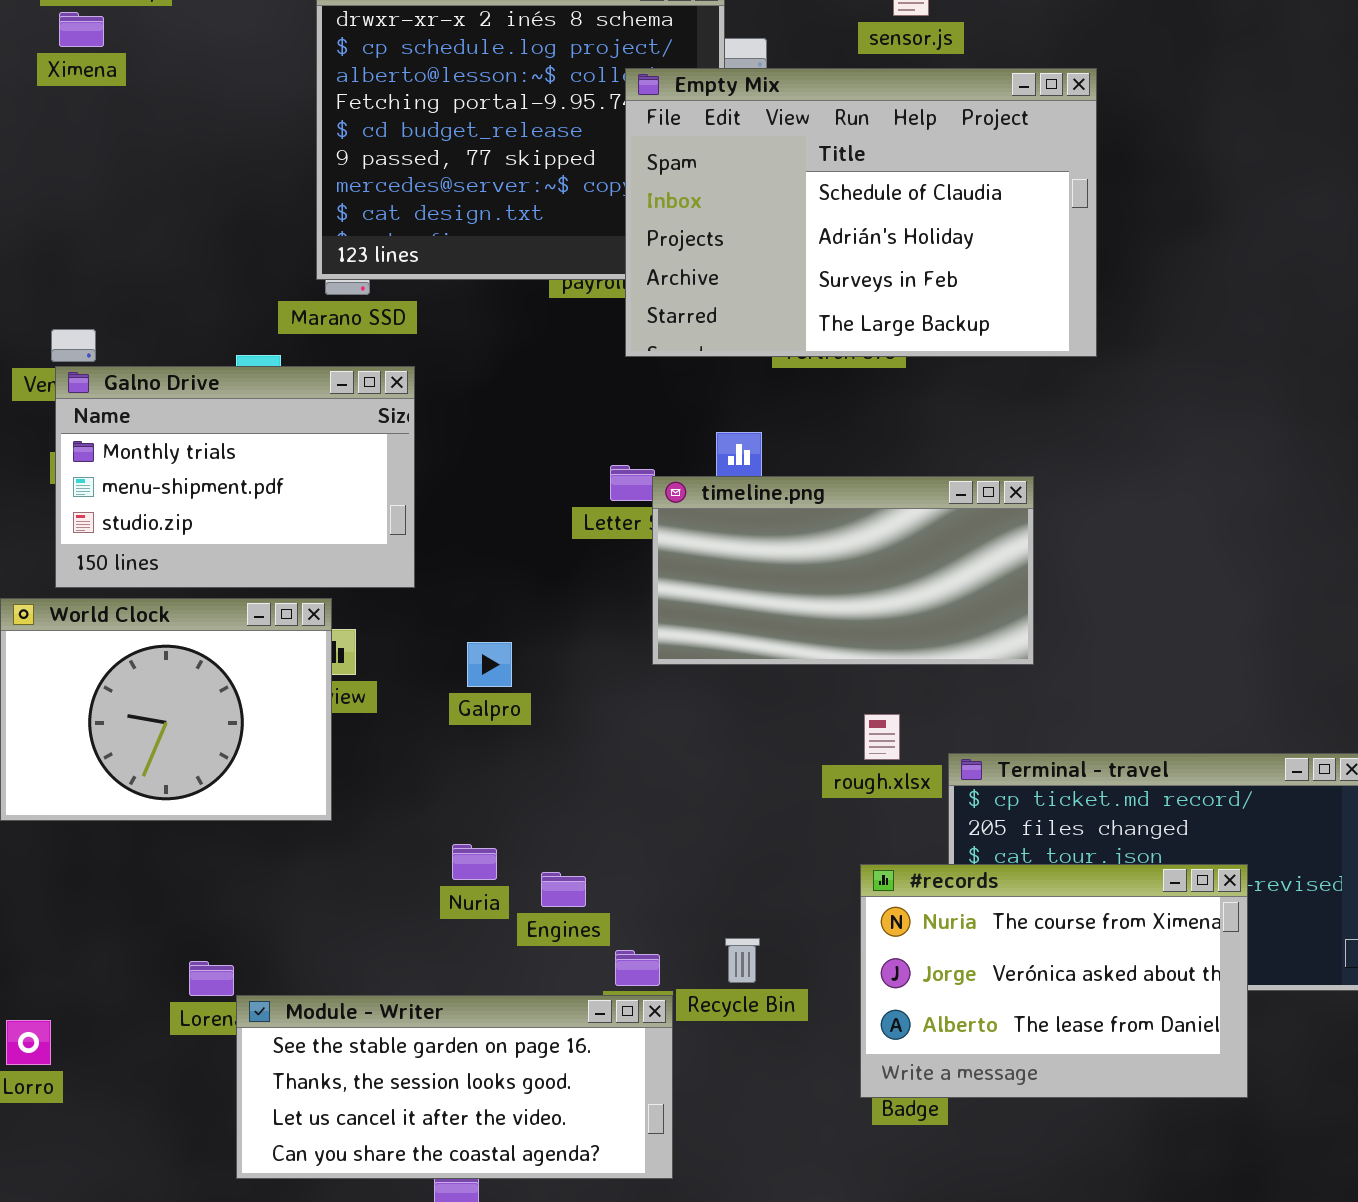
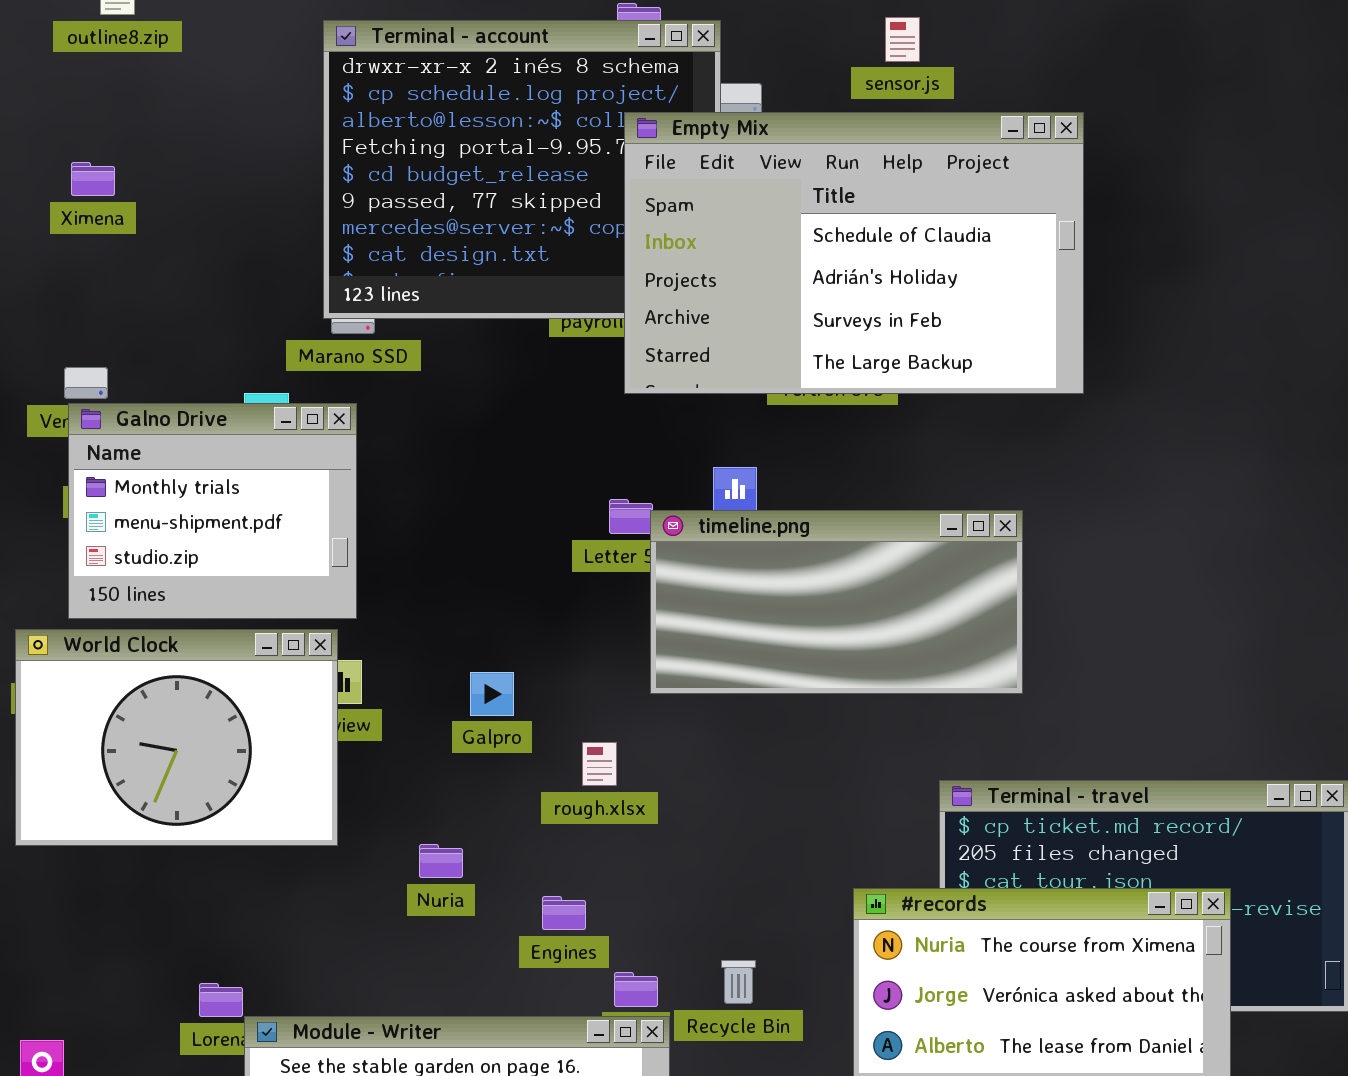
Ximena: [59,12,104,47] -> [71,162,115,196], moved
Galno Drive: [55,366,415,588] -> [68,403,357,619], resized
rough.xlsx: [864,714,900,760] -> [582,742,617,786], moved
Nuria: [452,844,497,880] -> [419,844,463,878], moved

